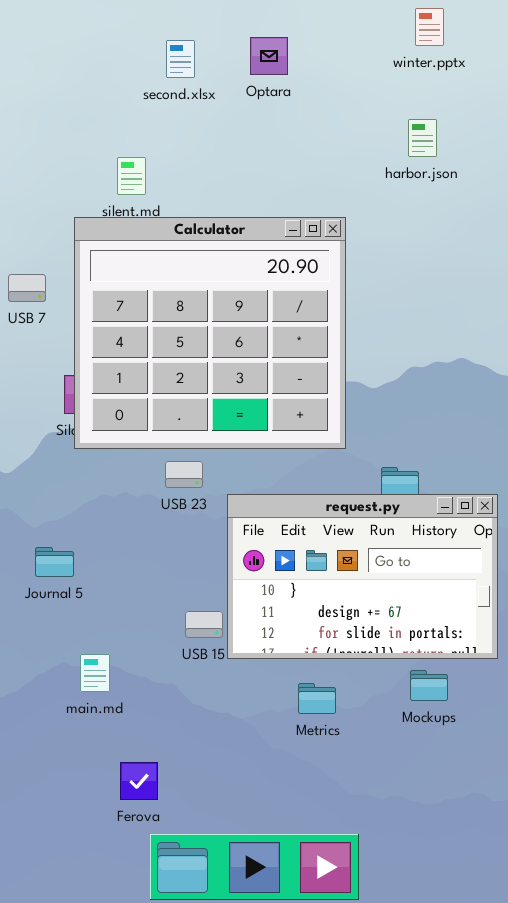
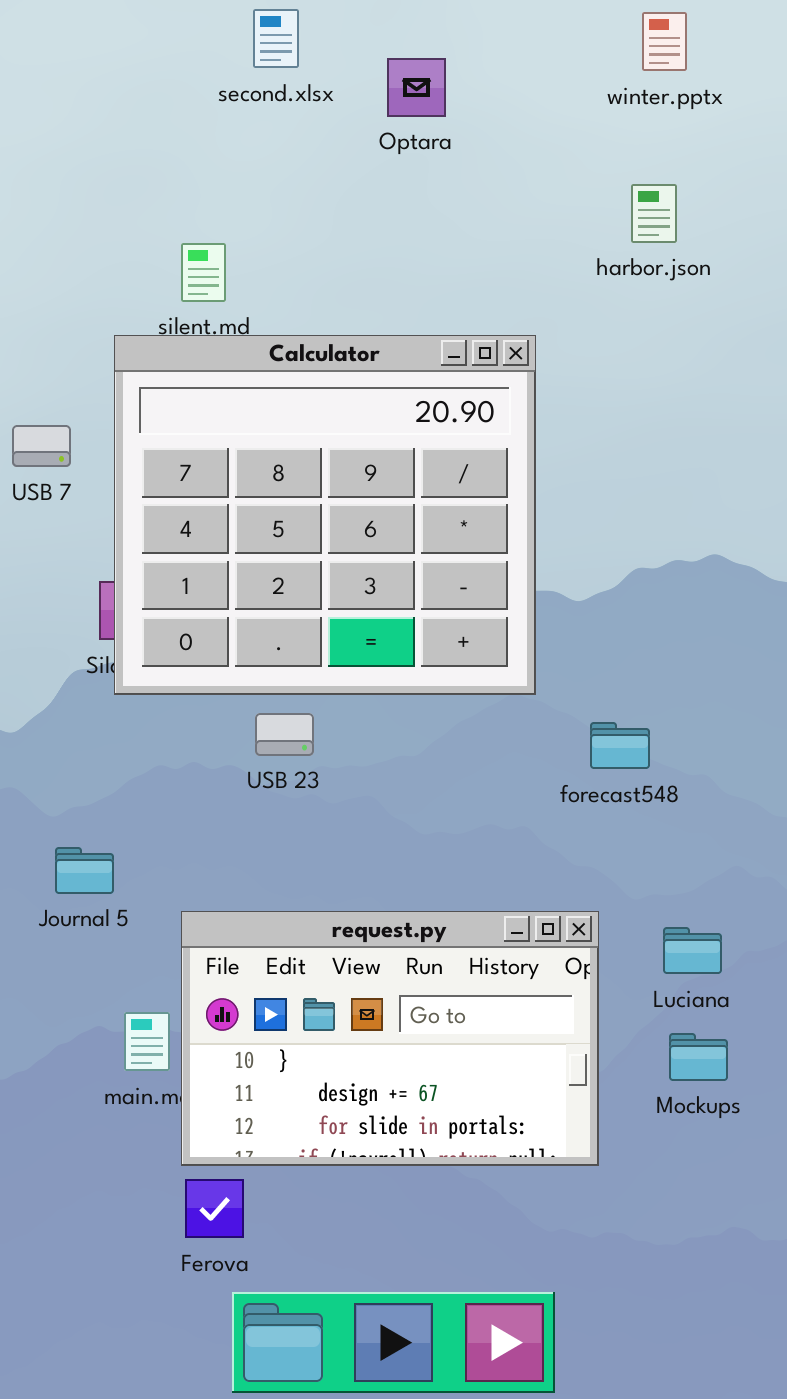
second.xlsx: [166,40,195,78] -> [253,9,299,68], moved
request.py: [227,494,498,659] -> [181,911,599,1166], moved
Mockups: [410,670,448,701] -> [669,1033,728,1081], moved

